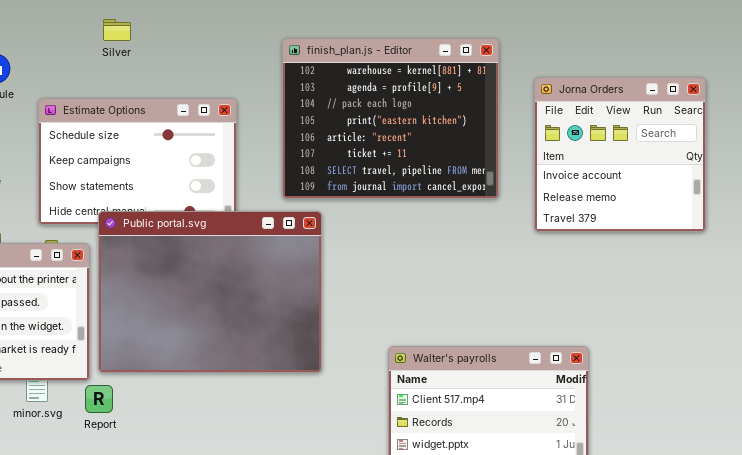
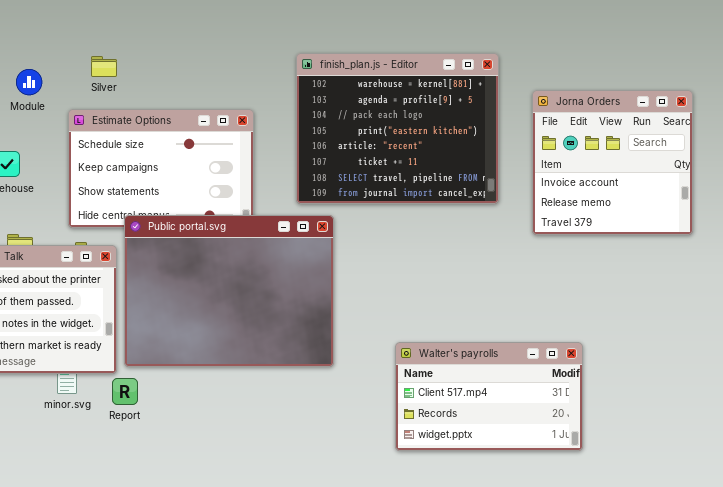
Silver: [103,19,131,41] -> [91,56,117,77], moved

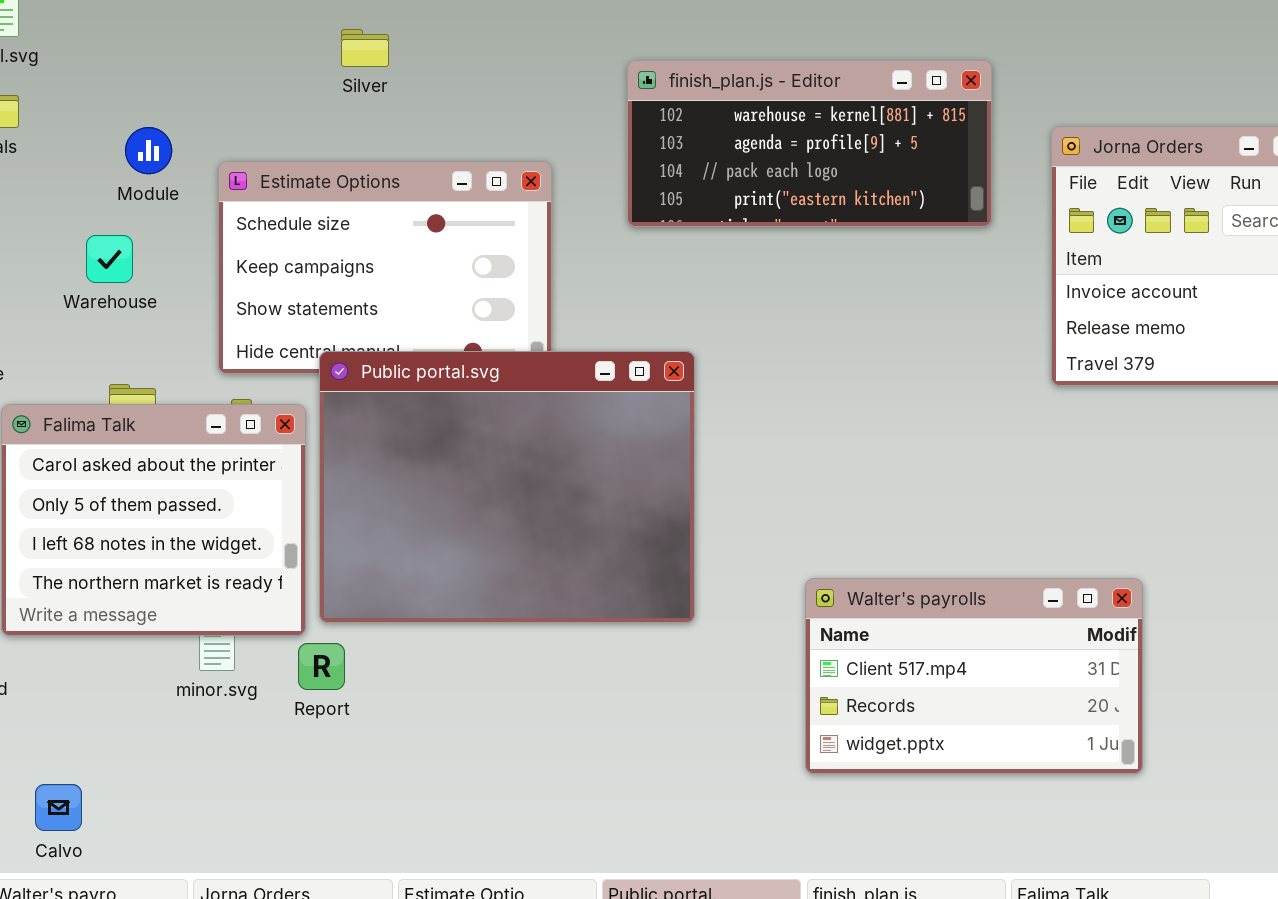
finish_plan.js - Editor: [296,53,499,204] -> [627,60,992,227], resized
Silver: [91,56,117,77] -> [341,29,389,67], moved
Module: [16,69,42,95] -> [125,127,172,174], moved

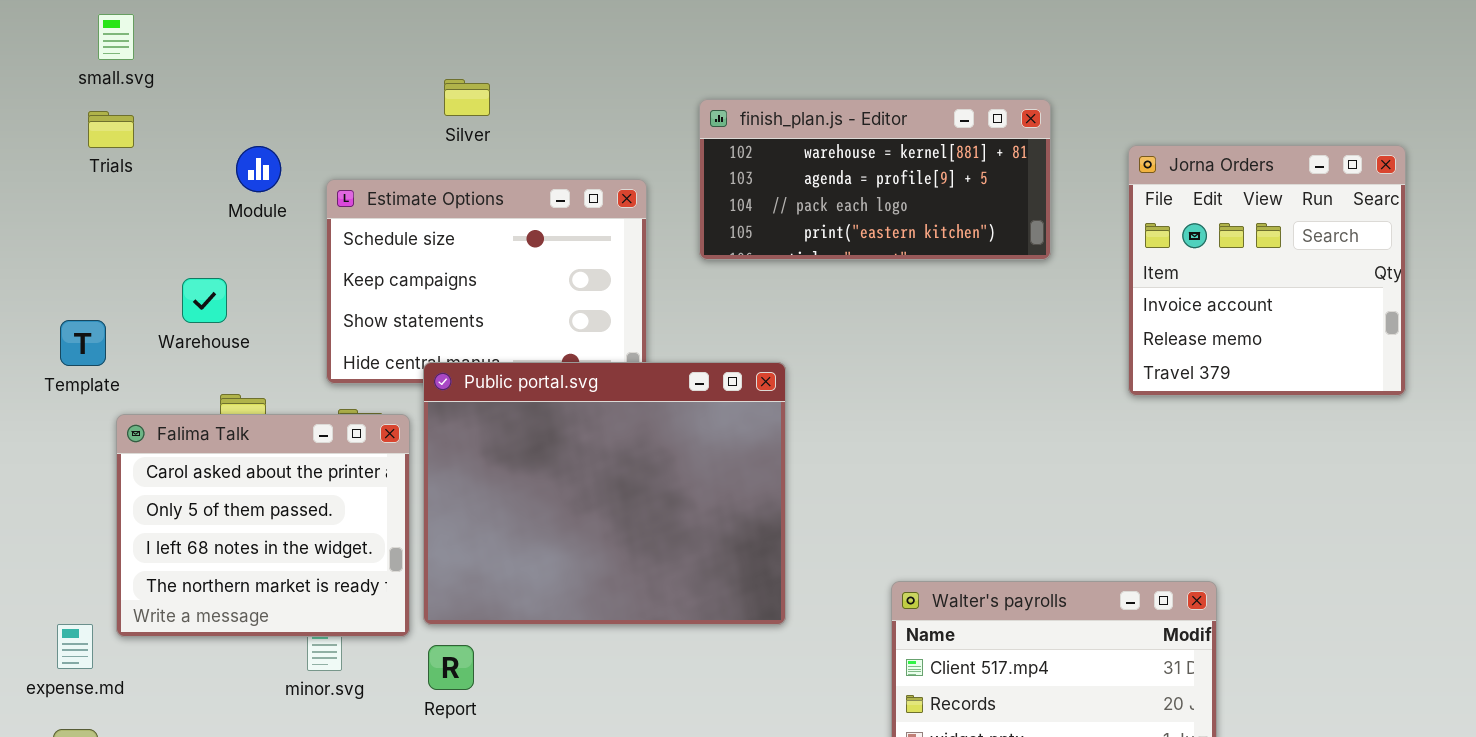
Silver: [341,29,389,67] -> [444,79,490,116], moved
finish_plan.js - Editor: [627,60,992,227] -> [699,99,1051,260], moved
Warehouse: [86,235,133,283] -> [182,278,227,323], moved
Report: [298,643,345,690] -> [428,645,474,690], moved

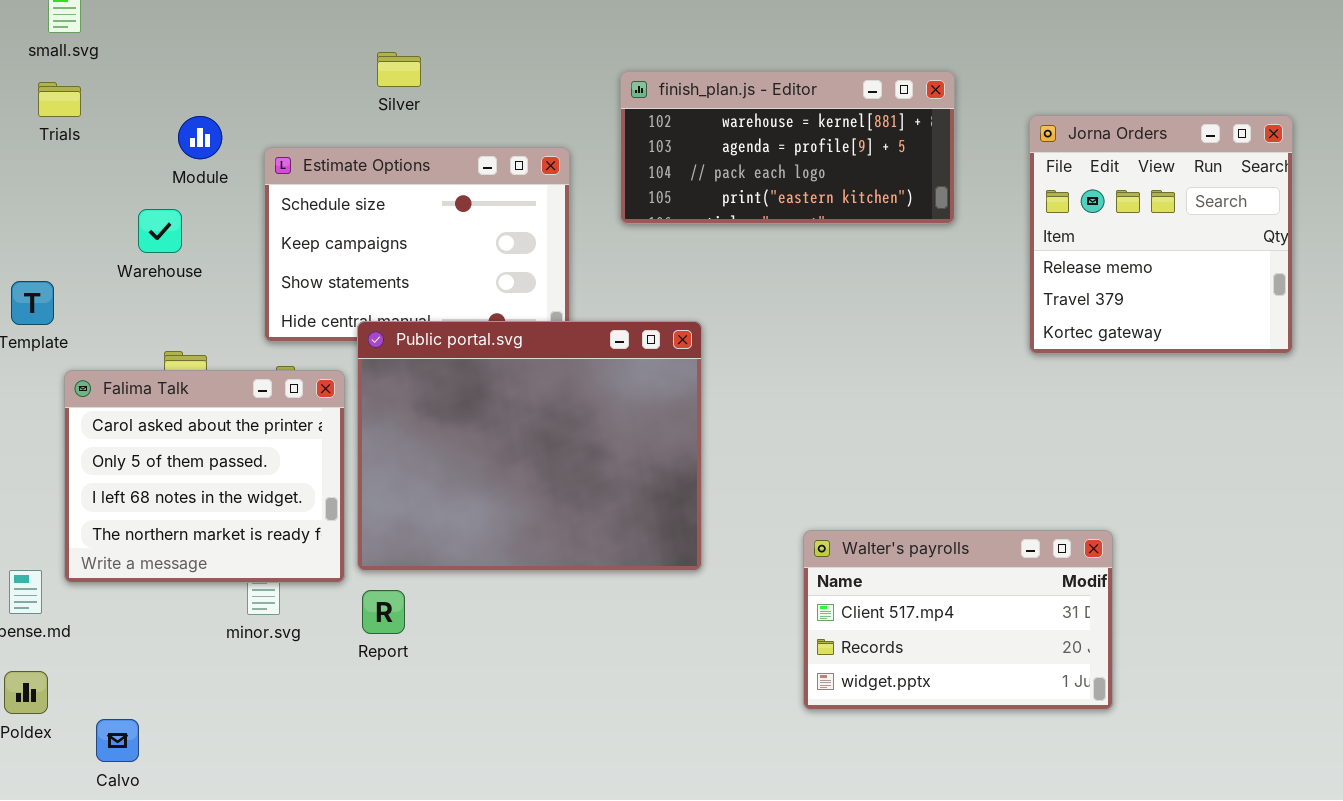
Jorna Orders: [1128,145,1406,396] -> [1029,115,1293,354], scrolled down 1 row
Warehouse: [182,278,227,323] -> [138,209,182,253], moved

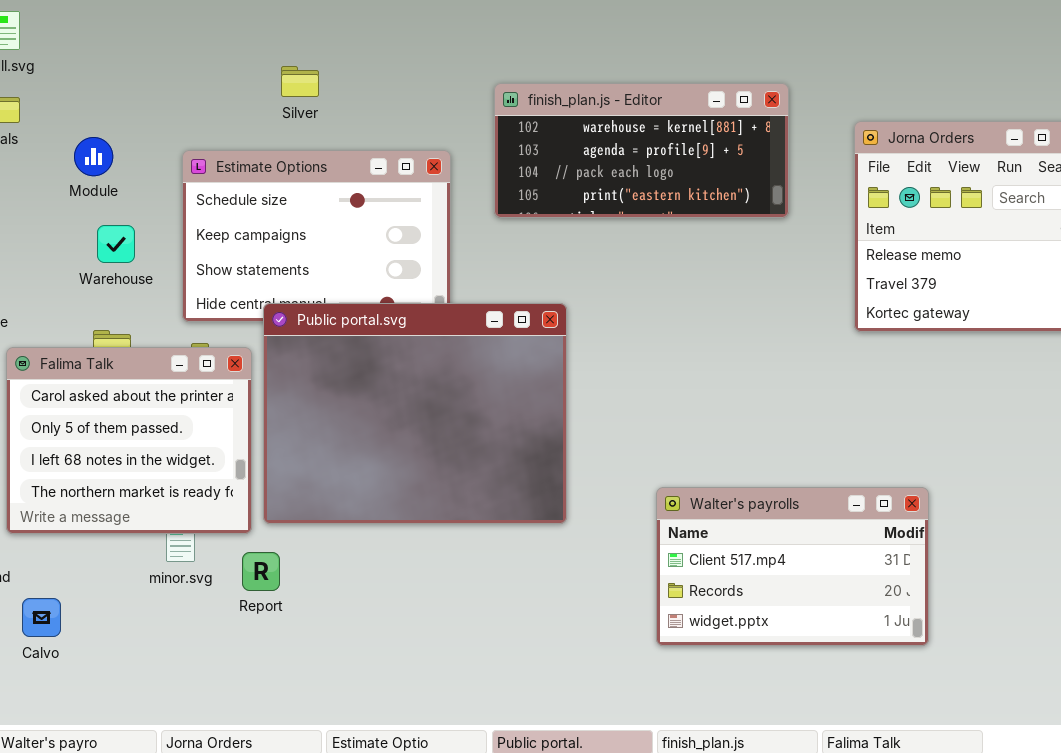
Module: [178,116,222,159] -> [74,137,113,176], moved
Warehouse: [138,209,182,253] -> [97,225,135,263], moved
Report: [362,590,405,634] -> [242,552,280,591], moved
Calvo: [96,719,139,762] -> [22,598,61,637], moved

